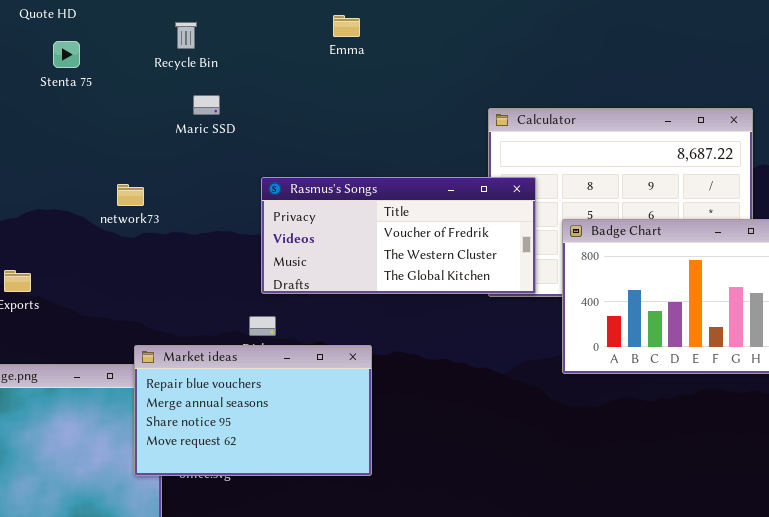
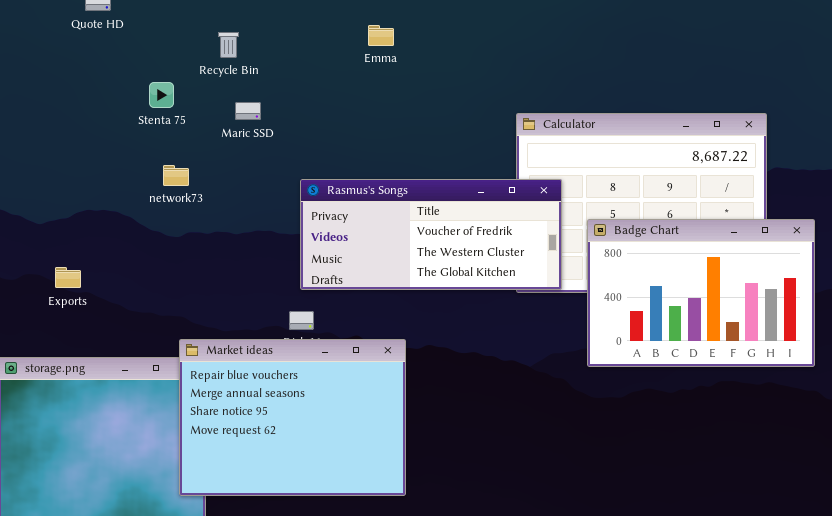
Stenta 75: [53,41,80,68] -> [149,82,174,108], moved
network73: [117,184,144,206] -> [163,165,189,186], moved
Market ideas: [134,345,372,476] -> [179,339,406,496], resized

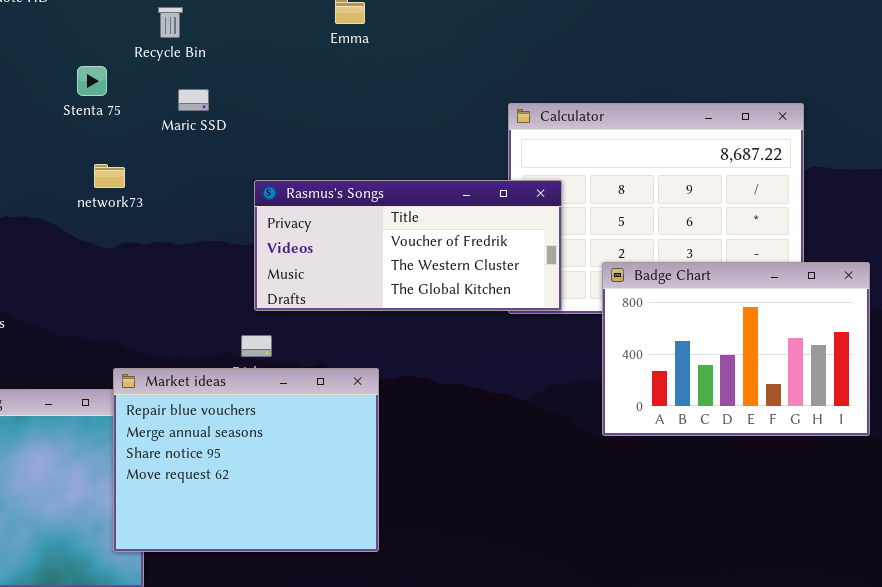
Badge Chart: [587,219,815,367] -> [602,262,870,436], moved

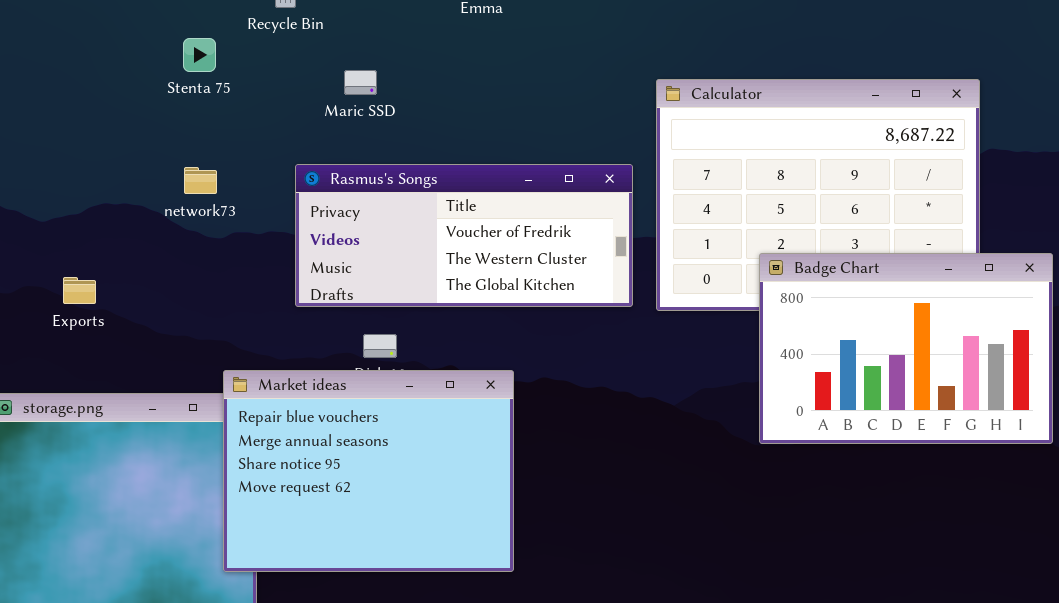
Maric SSD: [178,89,209,111] -> [344,70,377,95], moved
network73: [94,164,125,188] -> [184,167,217,194], moved
Rasmus's Songs: [254,180,562,311] -> [295,164,633,307], moved

